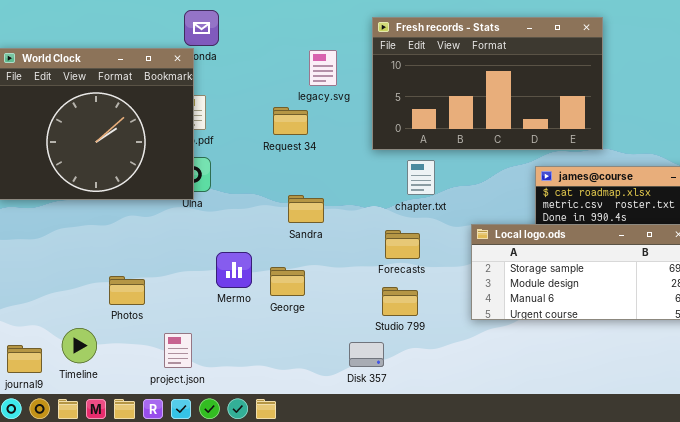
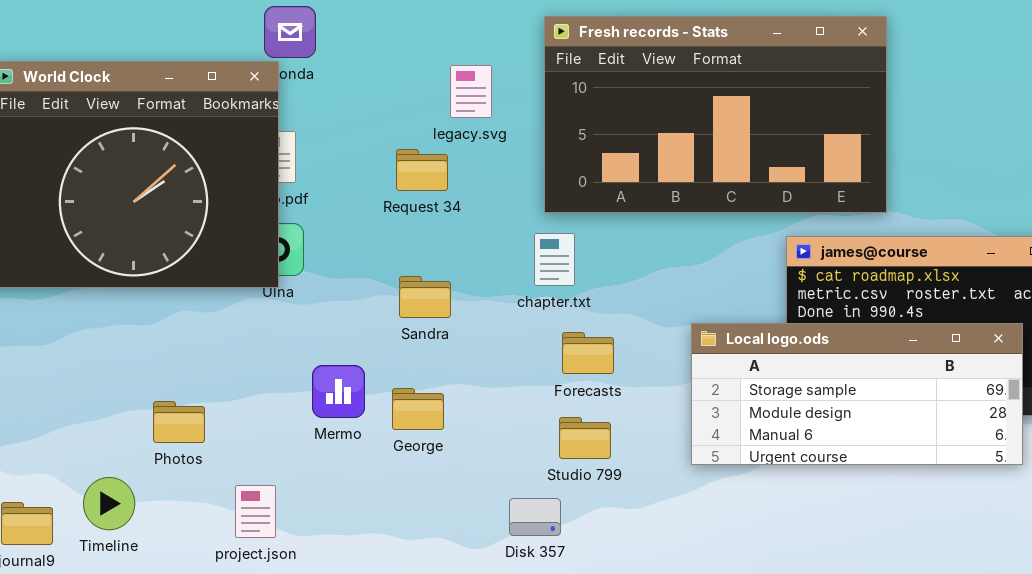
chapter.txt: [407,160,435,195] -> [534,233,575,286], moved
Sandra: [288,195,324,223] -> [399,276,451,318], moved

